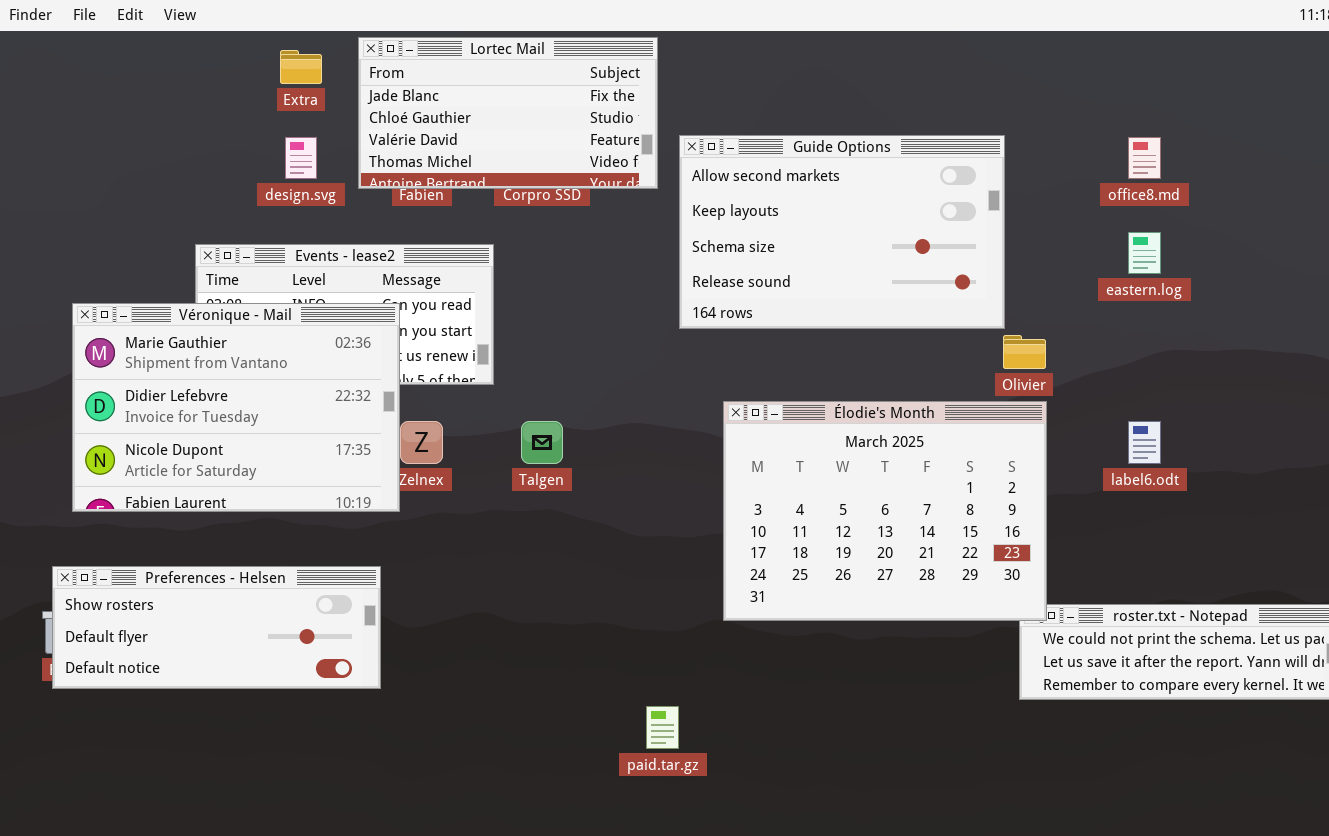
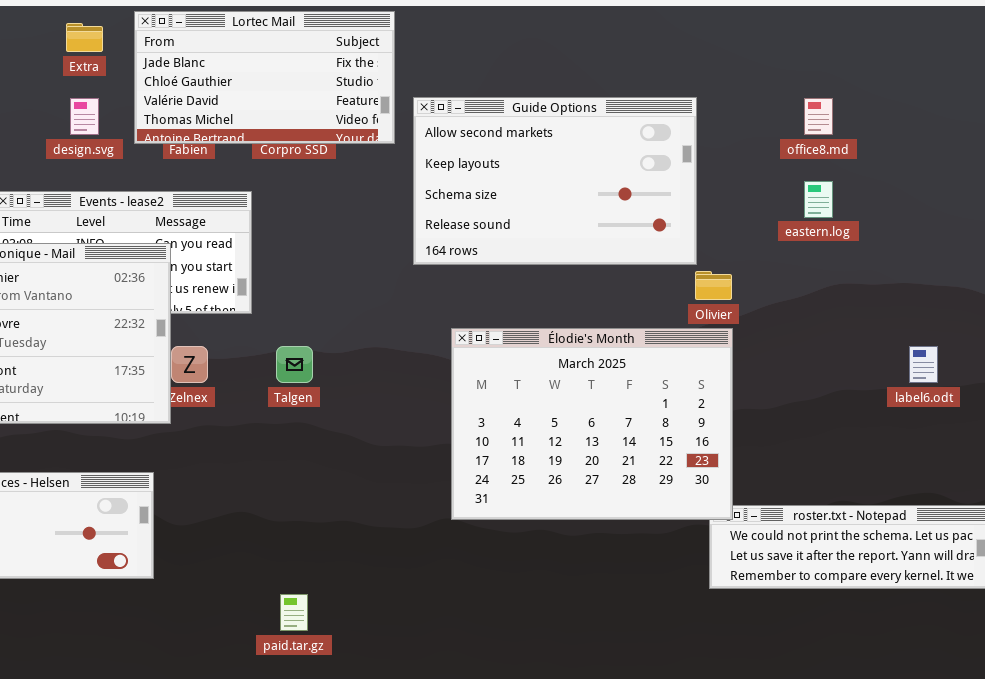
label6.odt: [1128,421,1161,464] -> [909,346,938,383], moved
paid.tar.gz: [646,706,679,749] -> [280,594,308,631], moved

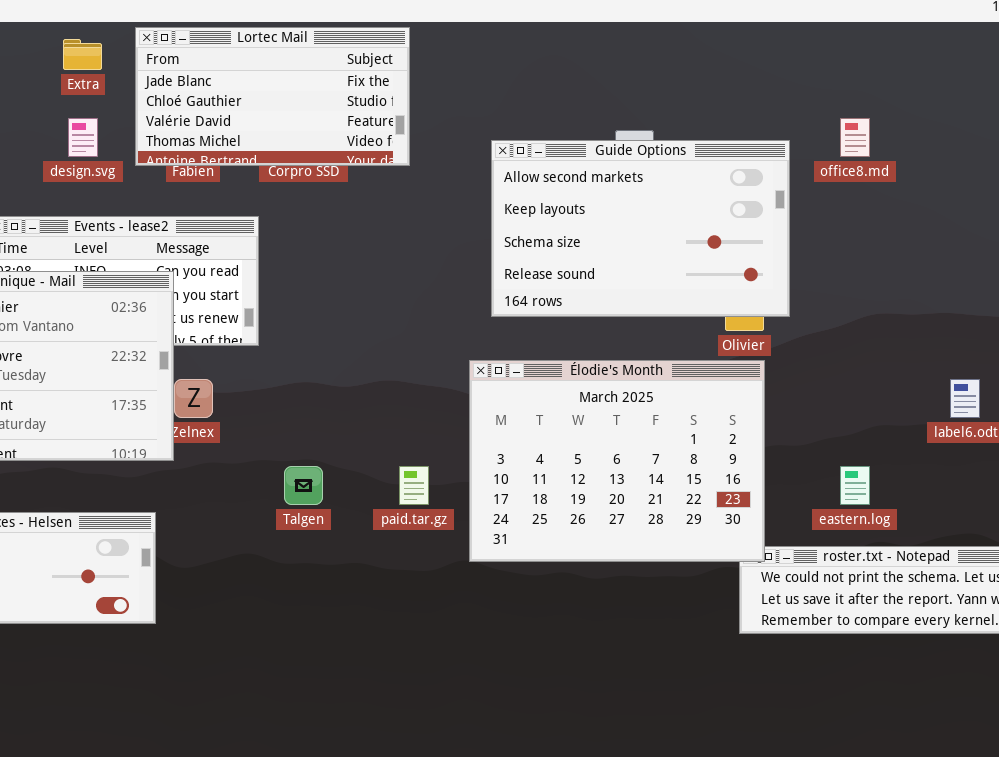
Guide Options: [413,97,697,265] -> [491,140,790,317], moved
eastern.log: [804,181,833,218] -> [840,466,870,505], moved
Talgen: [276,346,313,383] -> [284,466,323,505], moved
paid.tar.gz: [280,594,308,631] -> [399,466,429,505], moved

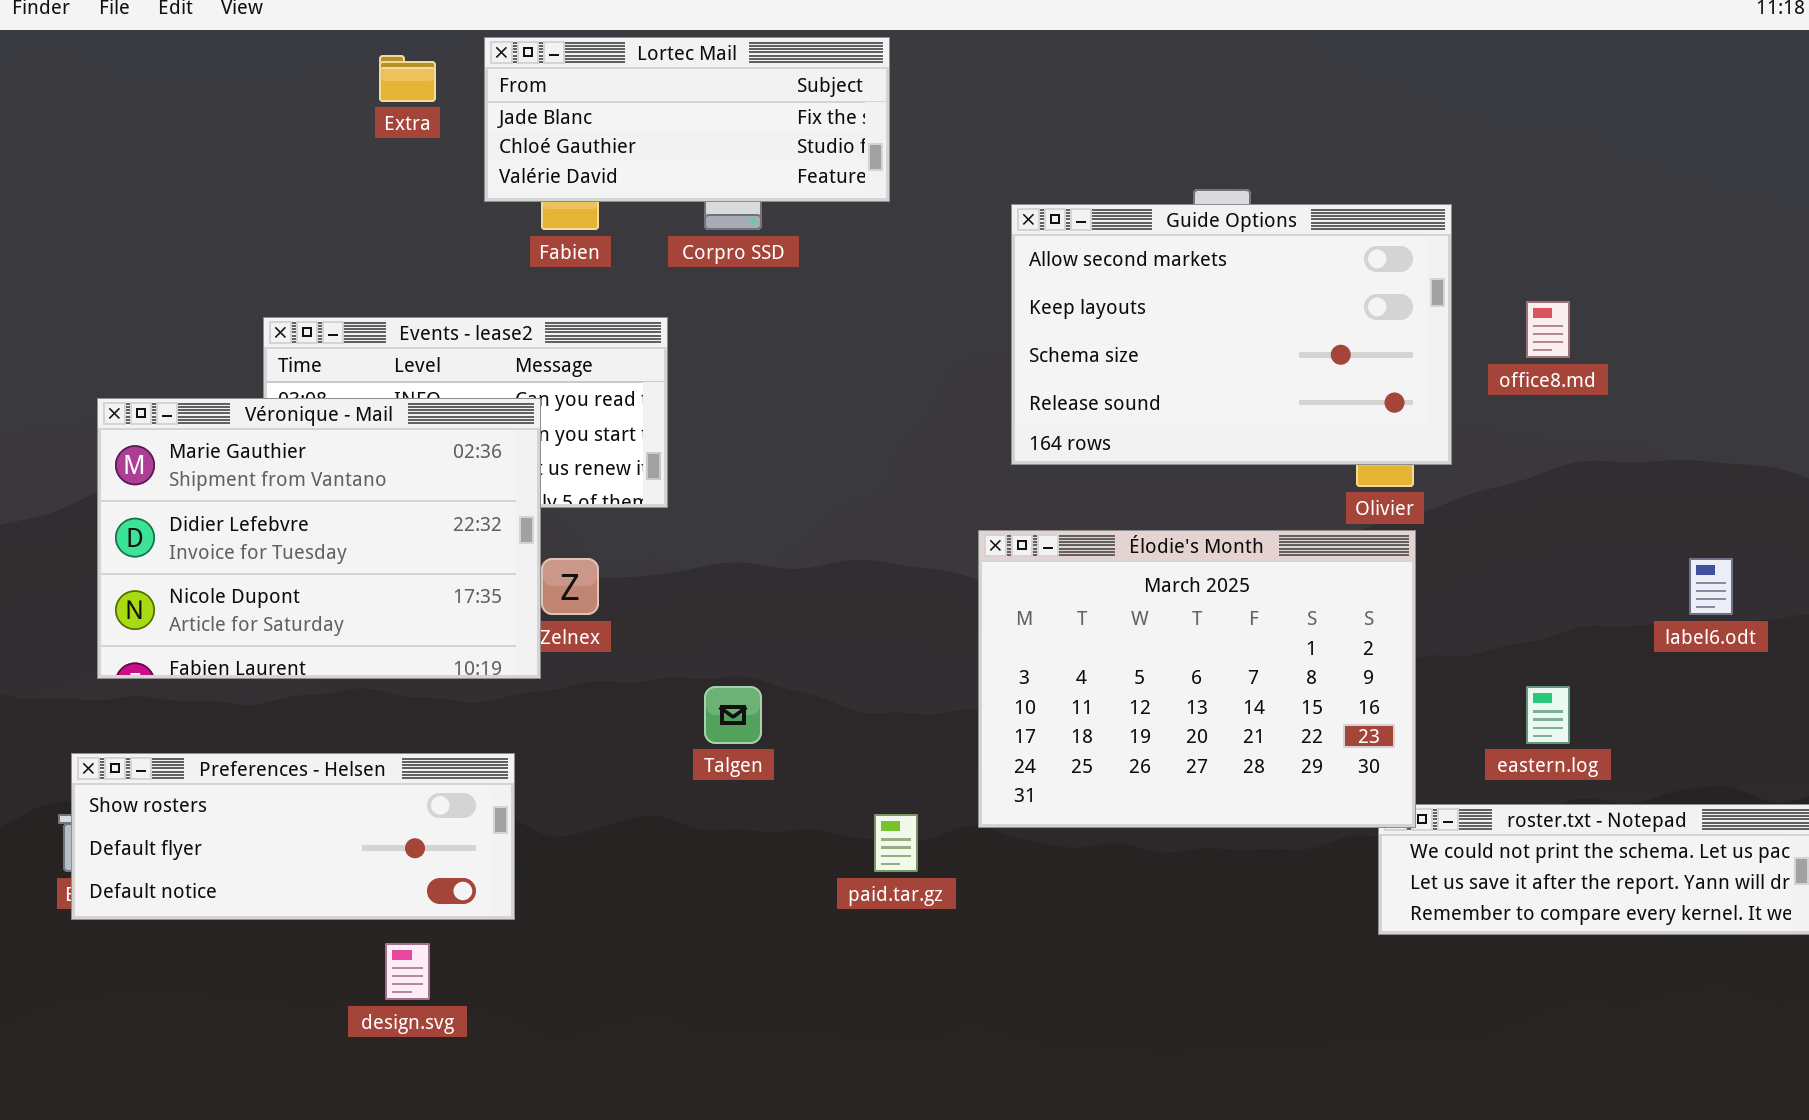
Lortec Mail: [135,27,410,166] -> [484,37,890,202], resized
design.svg: [68,118,98,157] -> [385,943,430,1000], moved
office8.md: [840,118,870,157] -> [1526,301,1570,358], moved
paid.tar.gz: [399,466,429,505] -> [874,814,918,872], moved

